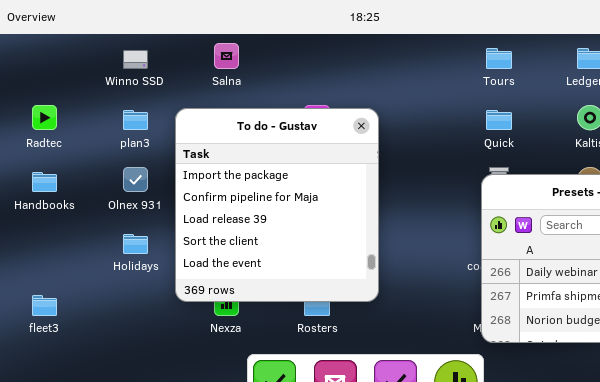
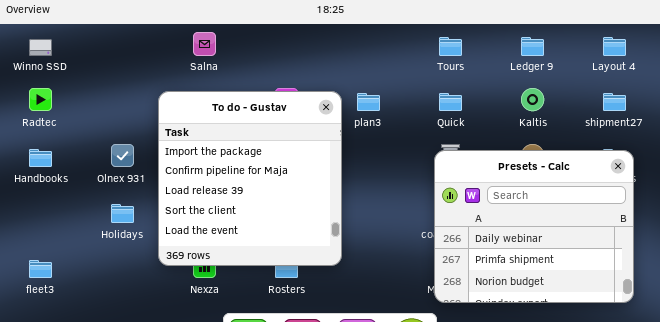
Winno SSD: [123,50,148,69] -> [29,39,52,56], moved
plan3: [123,110,148,130] -> [357,93,380,111], moved

